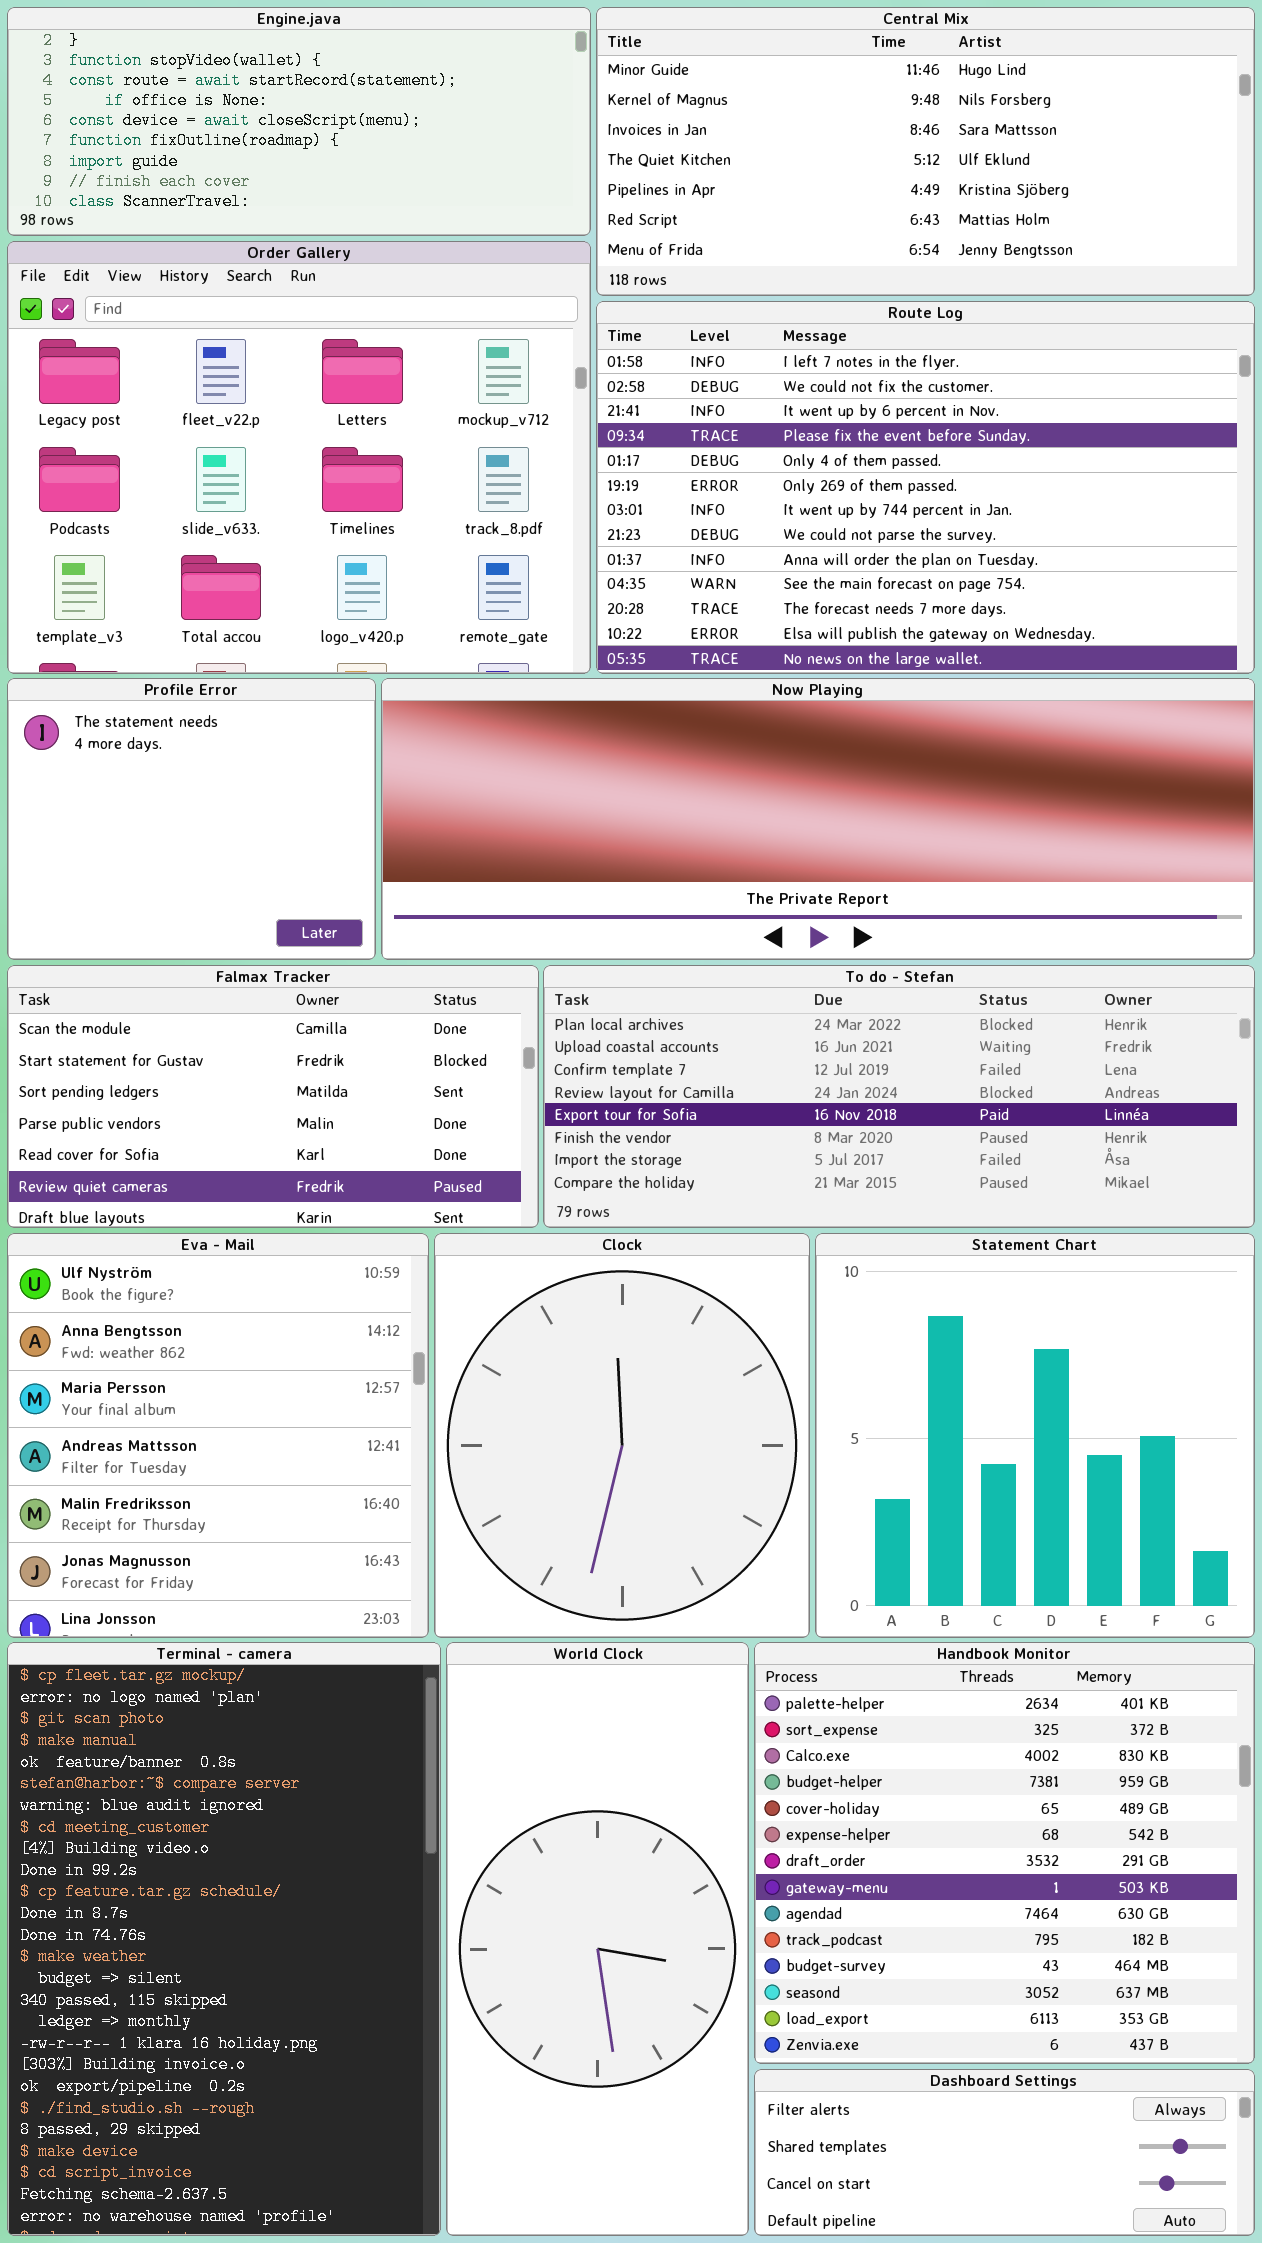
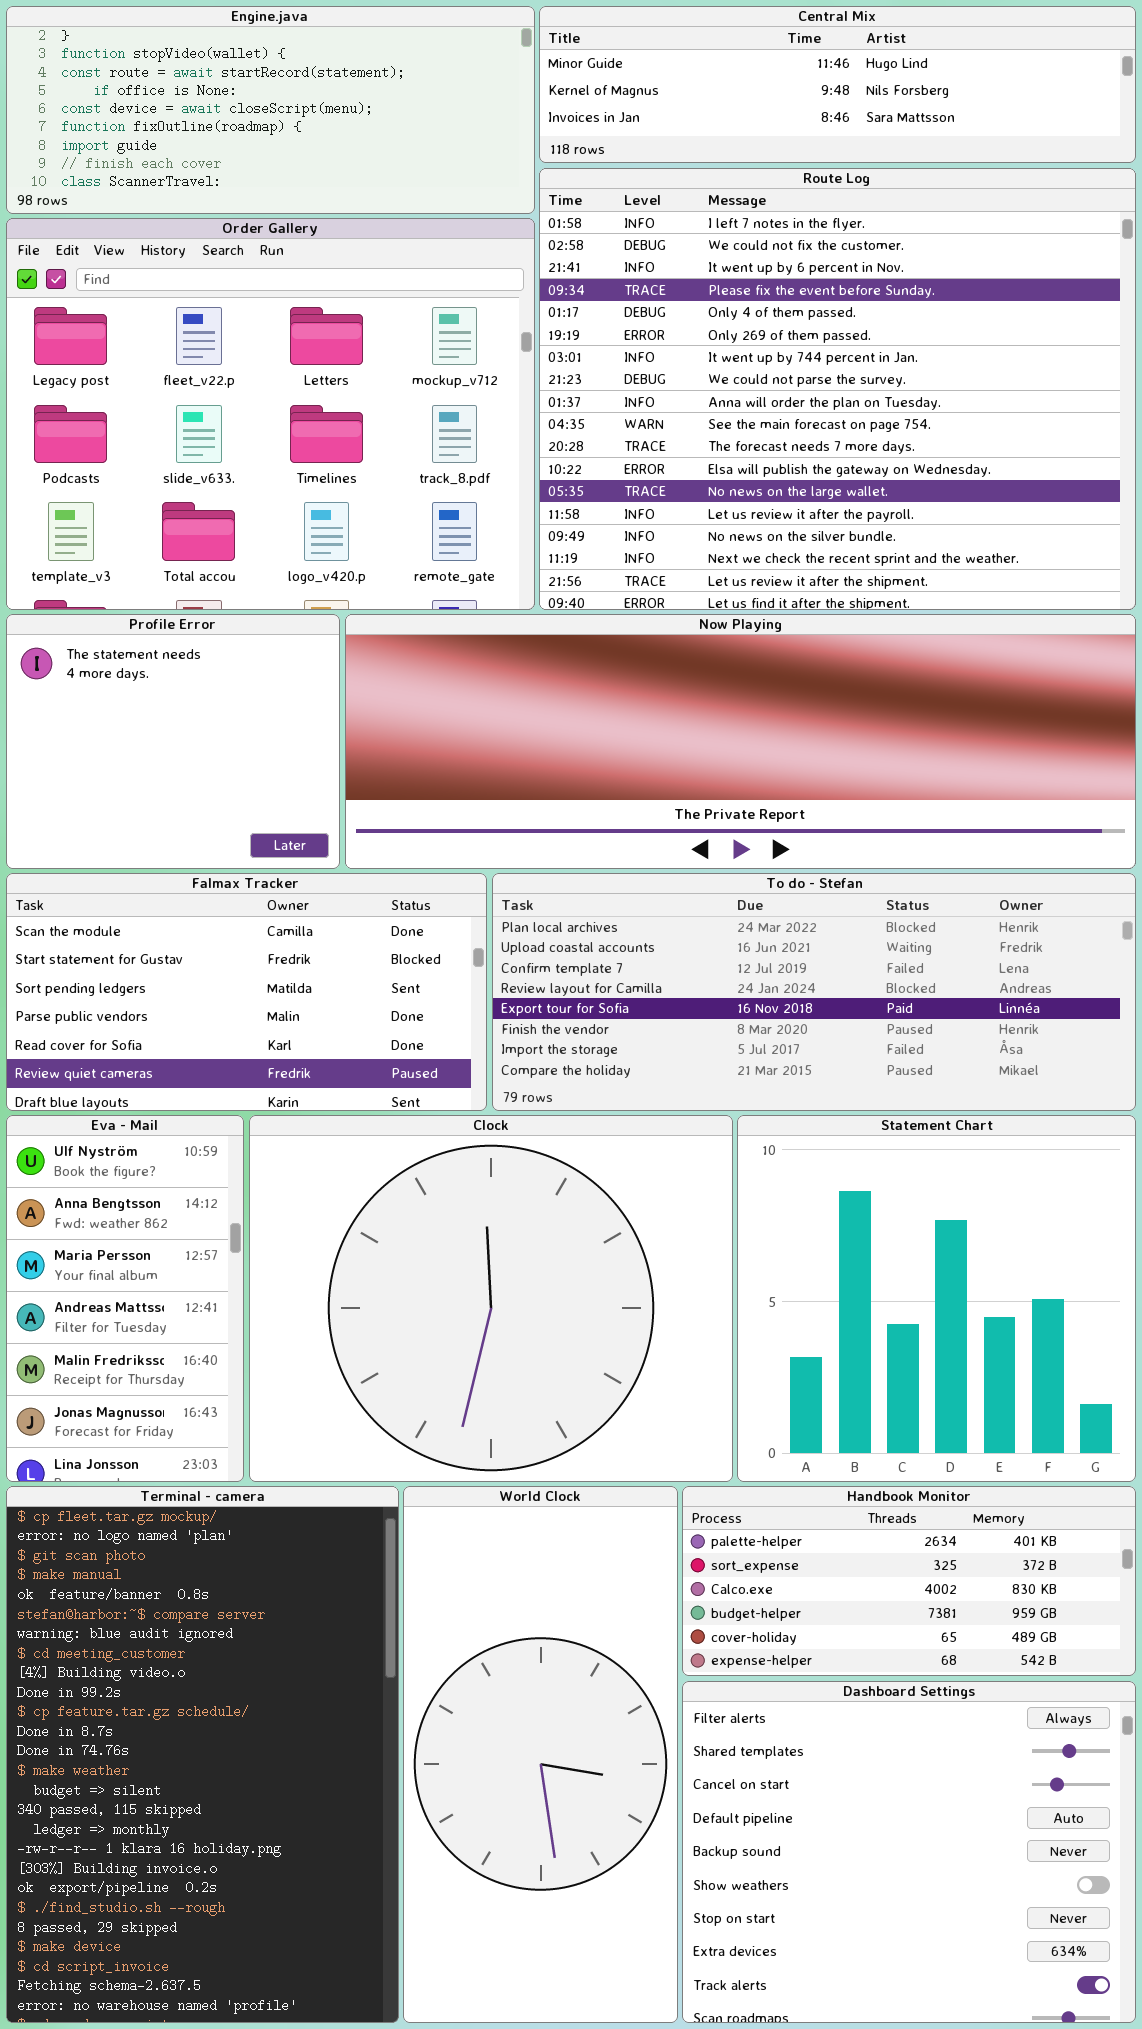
Central Mix: [596,7,1255,296] -> [539,6,1136,163], resized
Route Log: [596,301,1255,674] -> [539,168,1136,610], resized
Eva - Mail: [7,1233,429,1638] -> [6,1115,244,1482], resized
Clock: [434,1233,810,1638] -> [249,1115,733,1482], resized
Handbook Monitor: [754,1642,1255,2064] -> [682,1486,1136,1676], resized
Dashboard Settings: [754,2069,1255,2236] -> [682,1681,1136,2023], resized

